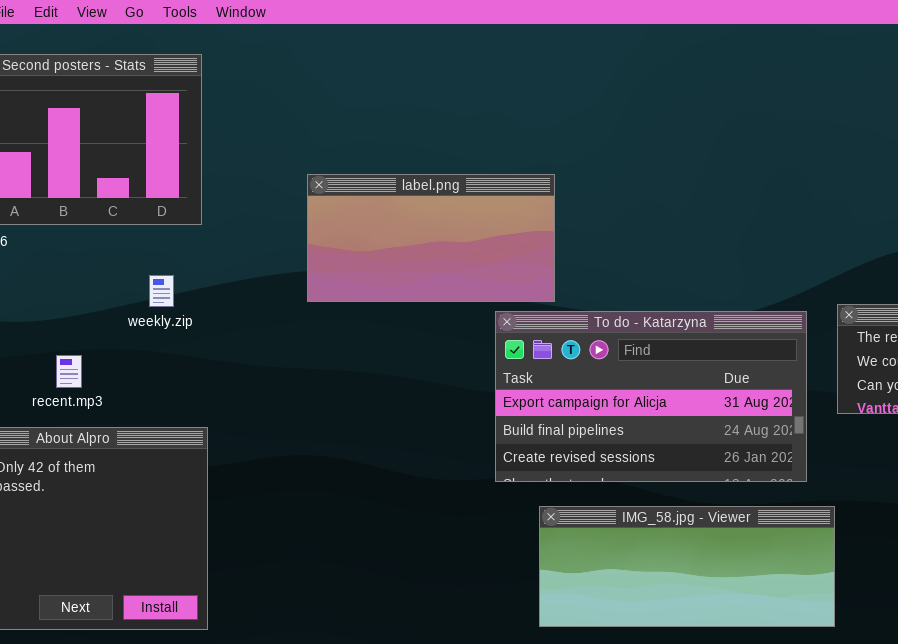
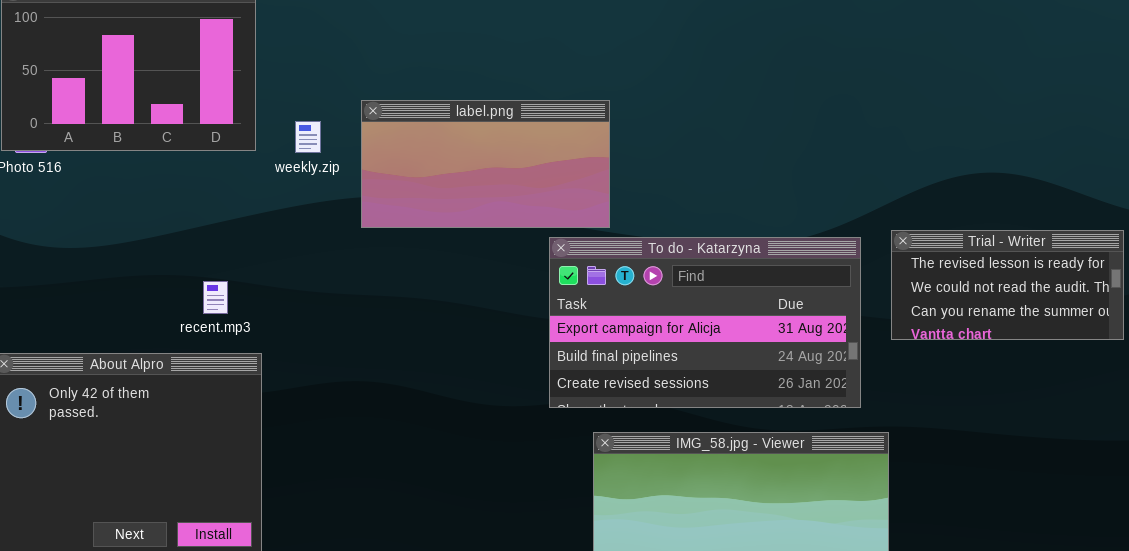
weekly.zip: [149,275,174,307] -> [295,121,321,153], moved
recent.mp3: [56,355,82,388] -> [203,281,228,314], moved

